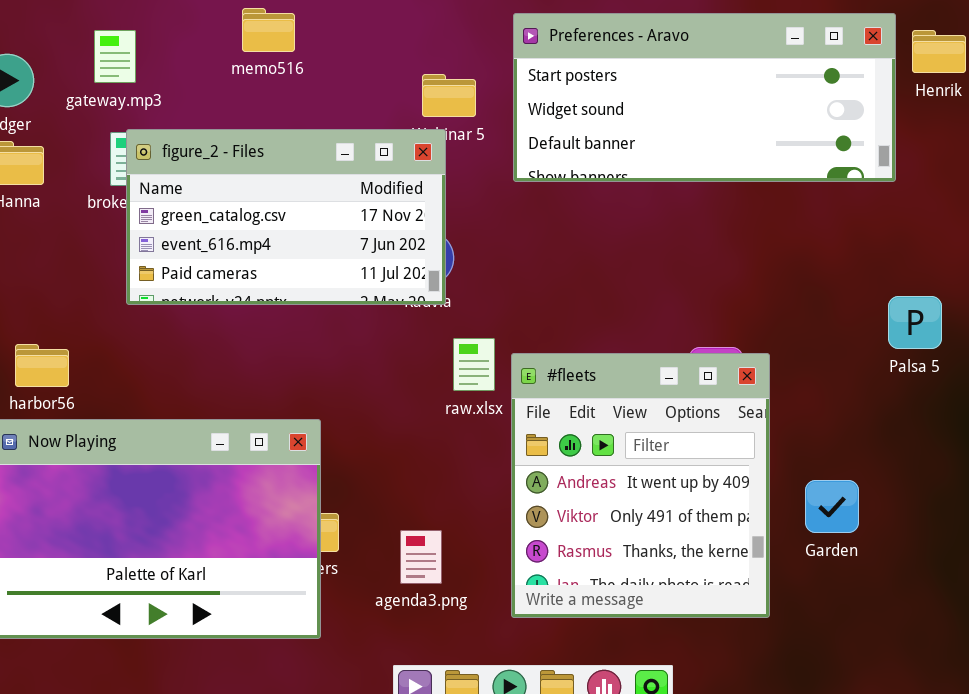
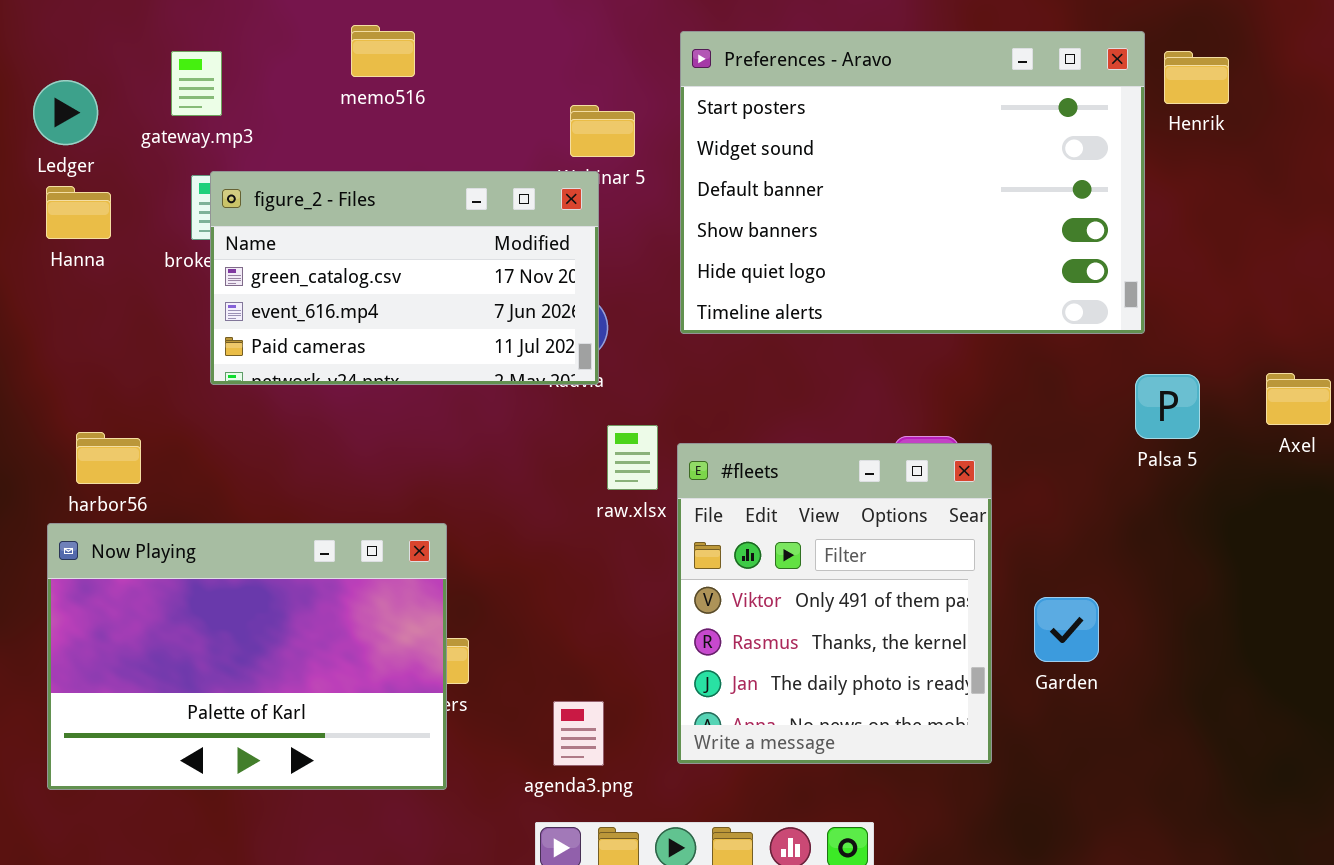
Preferences - Aravo: [513,13,896,182] -> [680,31,1145,334], resized
#fleets: [511,353,770,618] -> [677,443,992,764], scrolled down 1 row
agenda3.png: [400,530,442,584] -> [553,701,604,766], moved

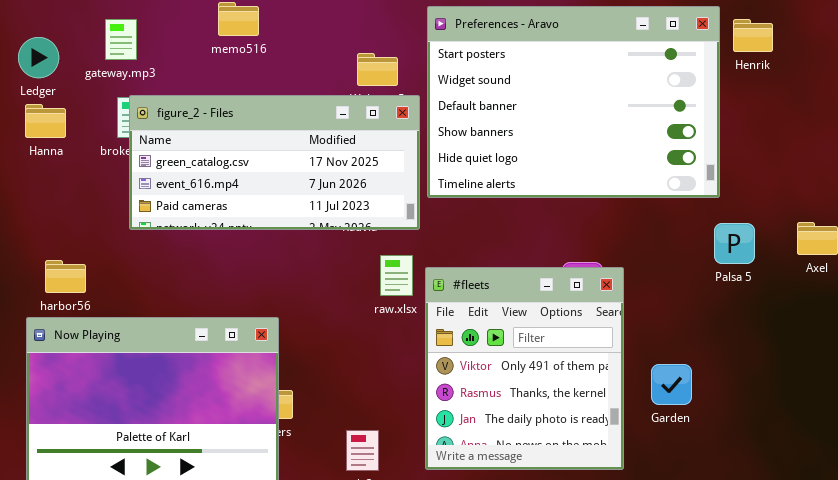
figure_2 - Files: [210,171,599,385] -> [129,95,420,230], resized

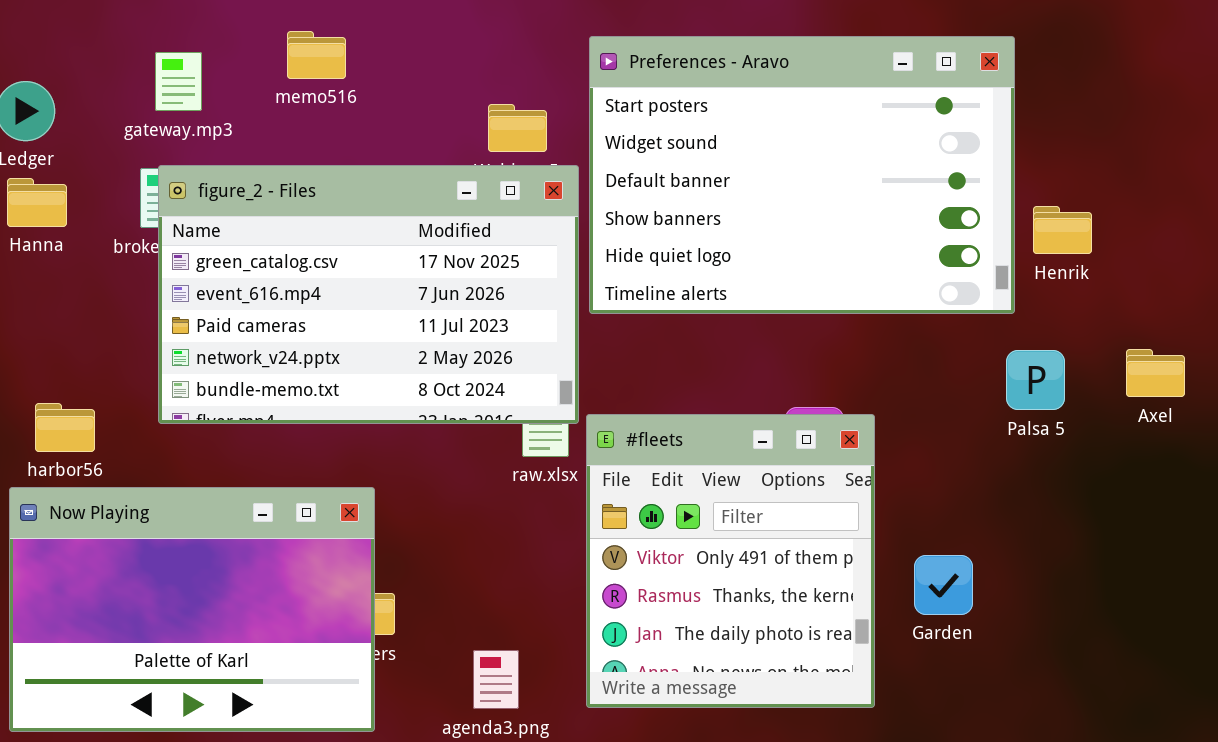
gateway.mp3: [105,19,137,60] -> [155,52,202,111], moved
Henrik: [733,19,773,52] -> [1033,206,1092,254], moved
figure_2 - Files: [129,95,420,230] -> [158,165,579,424], resized

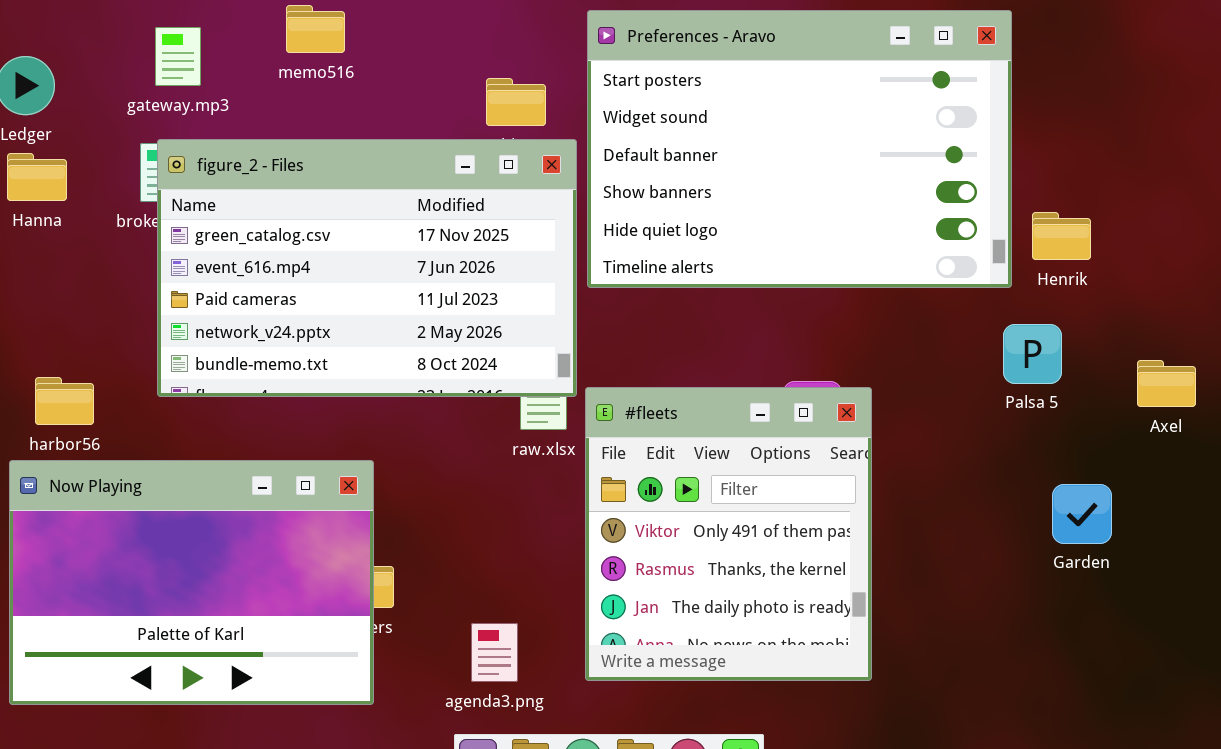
Henrik: [1033,206,1092,254] -> [1032,212,1091,260], moved
Axel: [1126,349,1185,397] -> [1137,360,1196,407], moved
Garden: [914,555,973,615] -> [1052,484,1112,544], moved

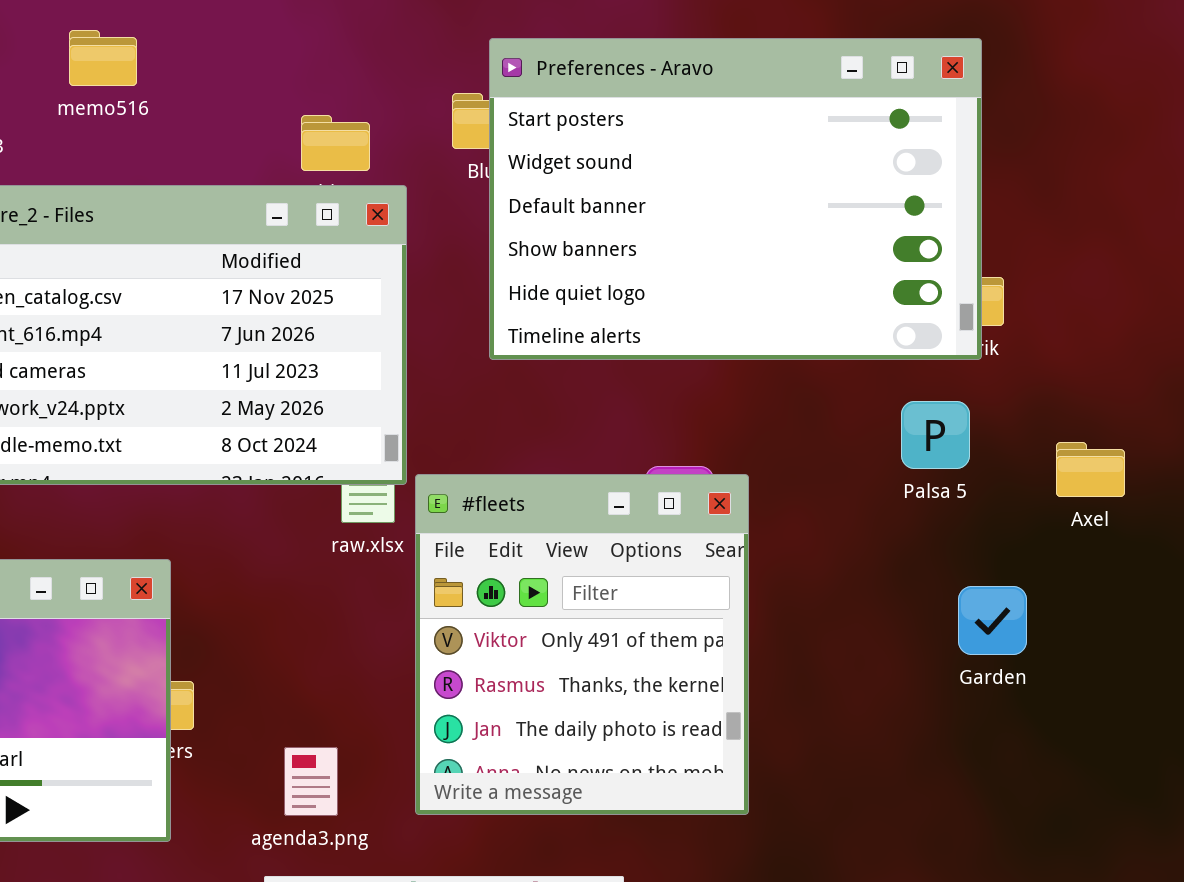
Preferences - Aravo: [587,10,1012,288] -> [489,38,982,360], moved

